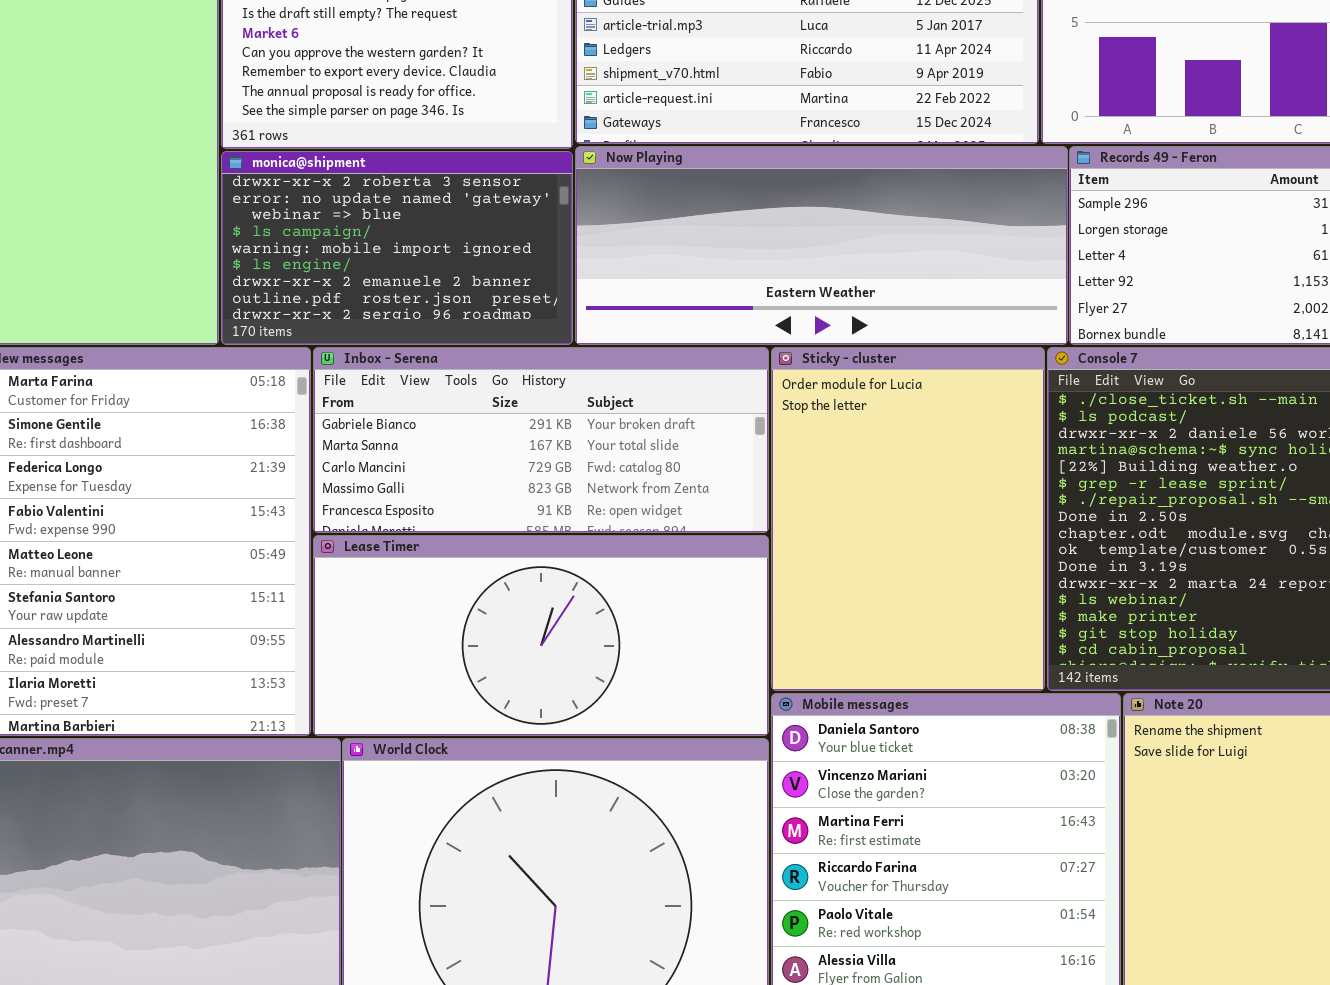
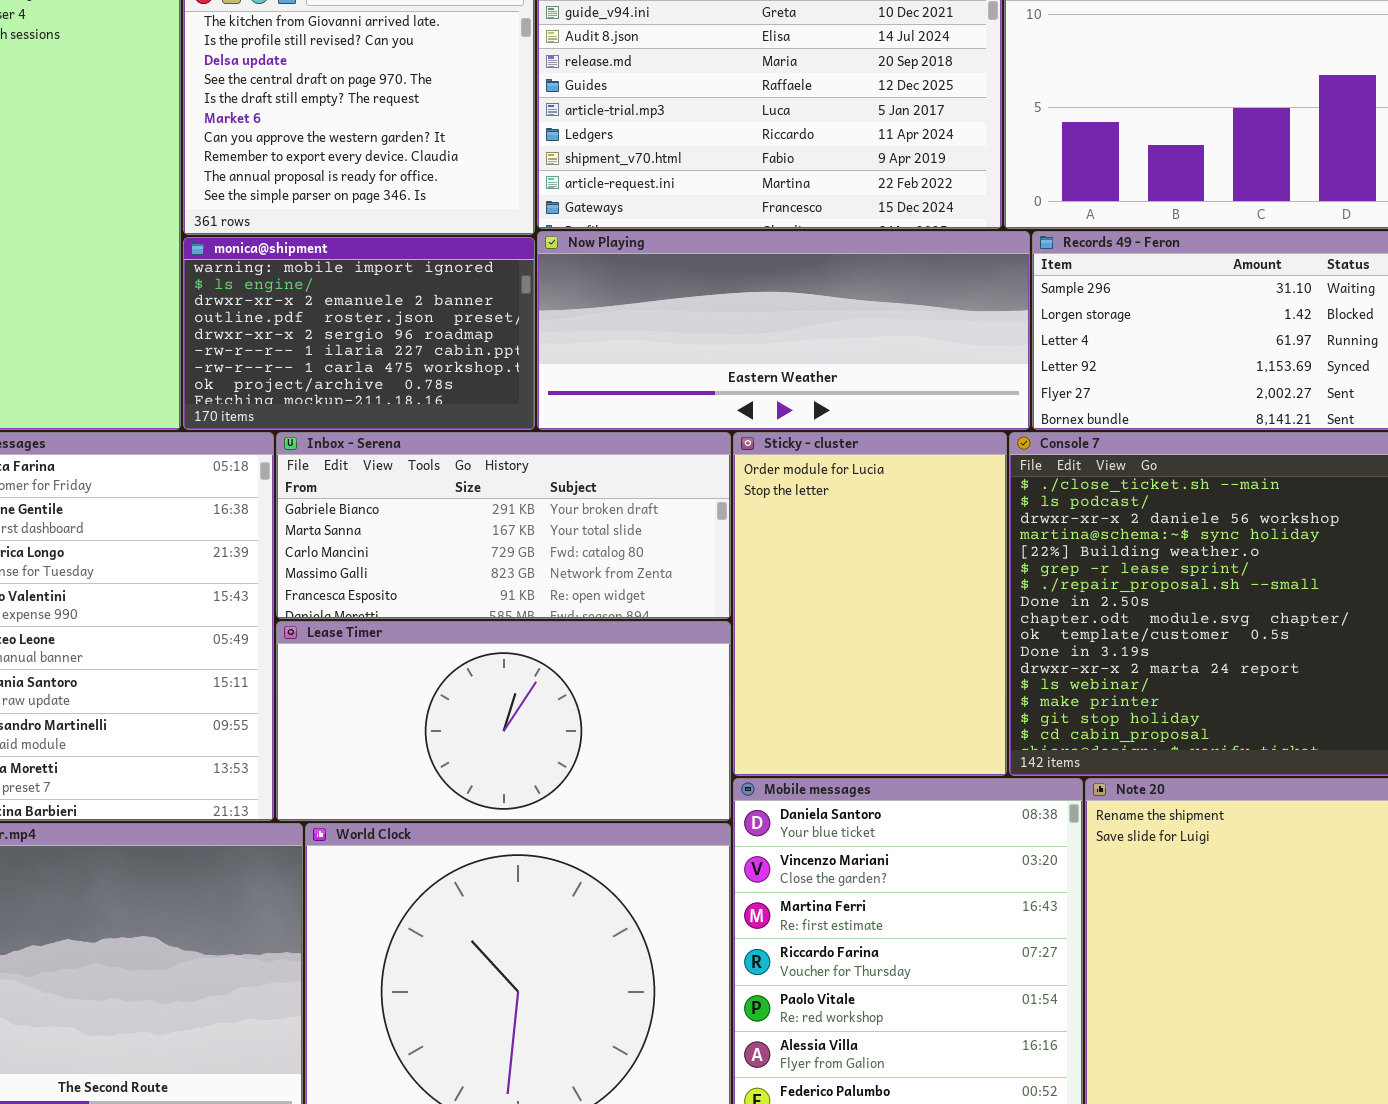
monica@shipment: [221,151,573,345] -> [183,237,535,430], scrolled down 4 rows

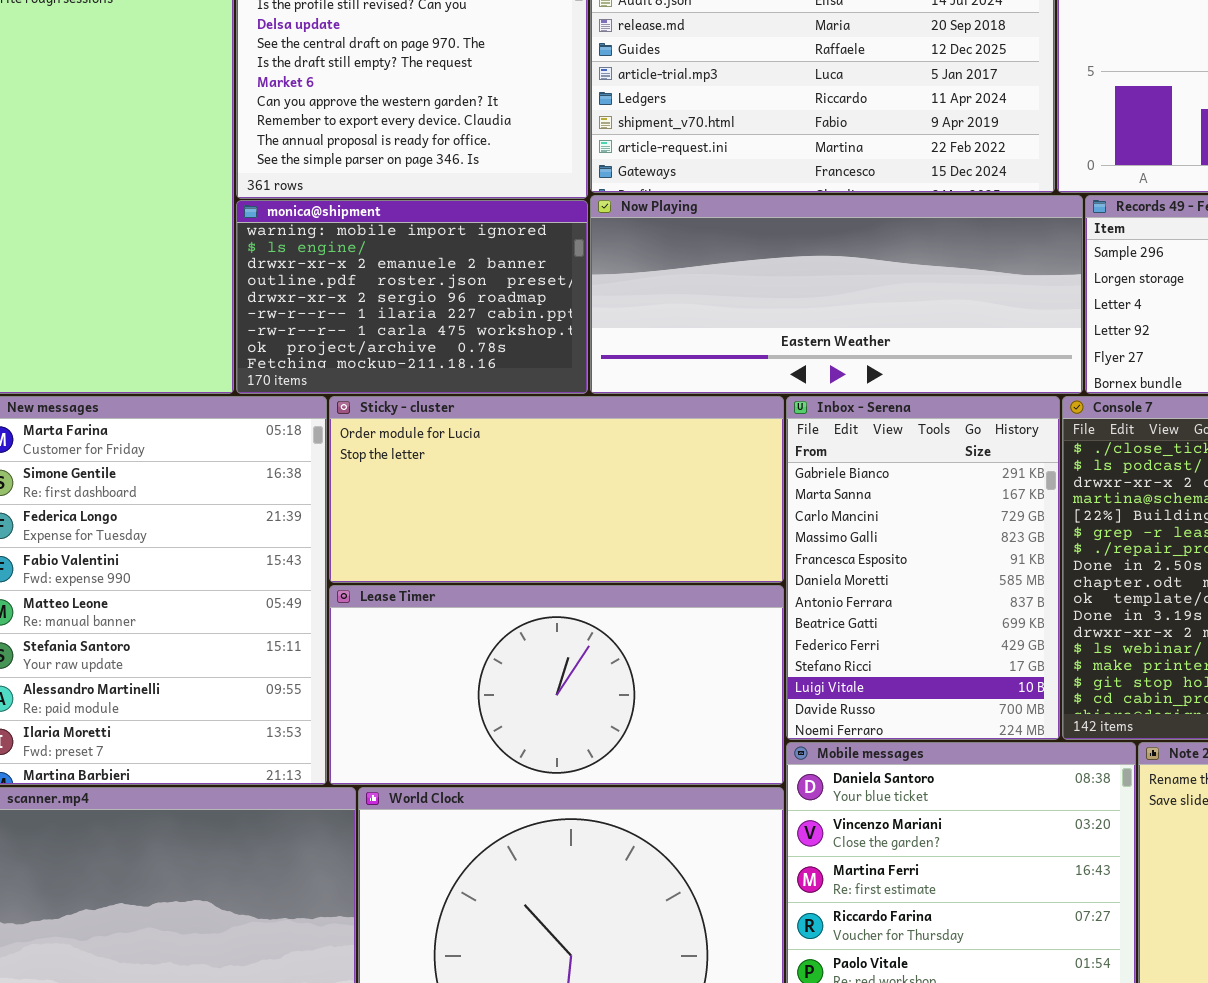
Inbox - Serena: [276,432,731,619] -> [786,396,1060,740], moved, resized
Sticky - cluster: [733,432,1007,776] -> [329,396,784,583], moved, resized

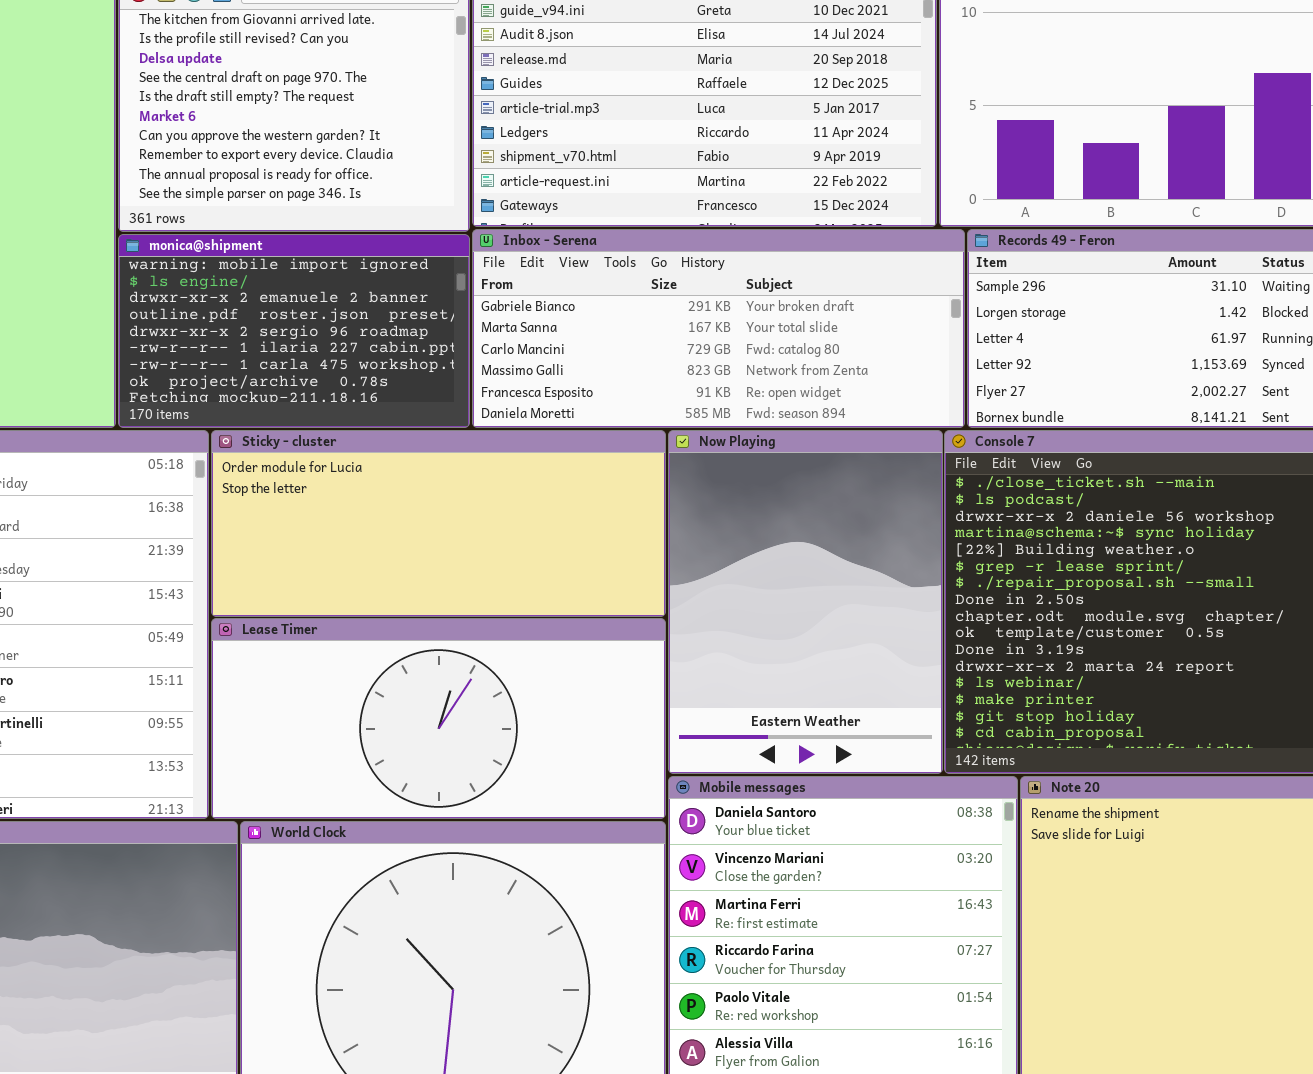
Now Playing: [590,195,1083,394] -> [668,430,943,774], moved, resized
Inbox - Serena: [786,396,1060,740] -> [472,229,965,428], moved, resized

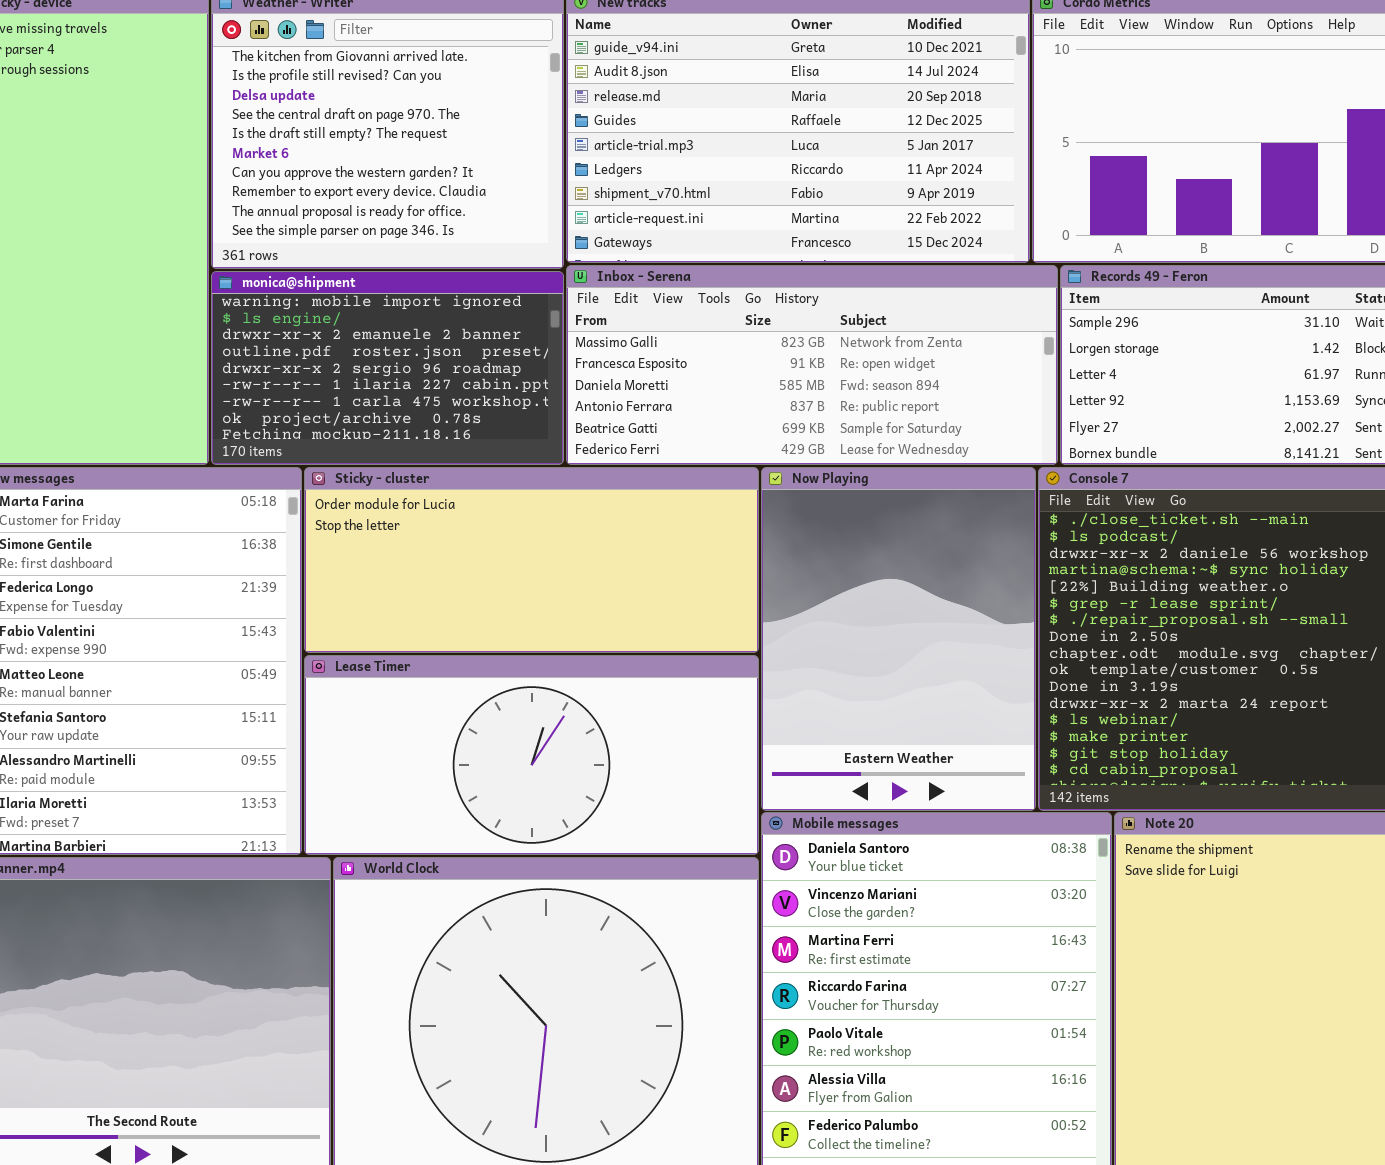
Inbox - Serena: [472,229,965,428] -> [566,265,1058,465], scrolled down 3 rows

